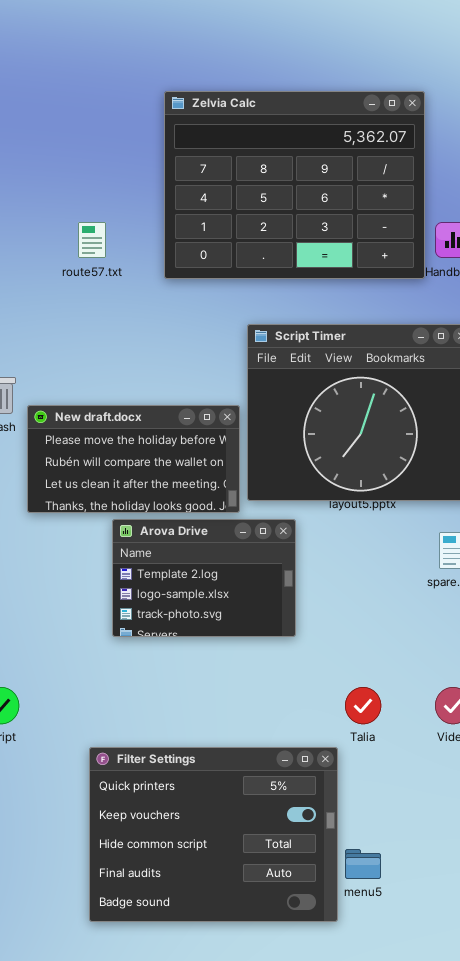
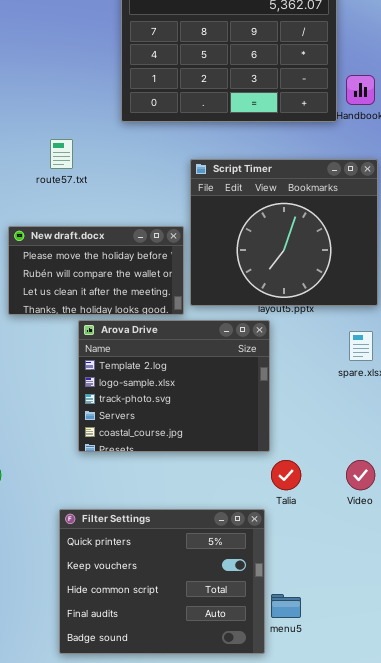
route57.txt: [78,222,106,258] -> [50,139,73,169], moved
Arova Drive: [112,519,296,637] -> [78,320,270,452], resized

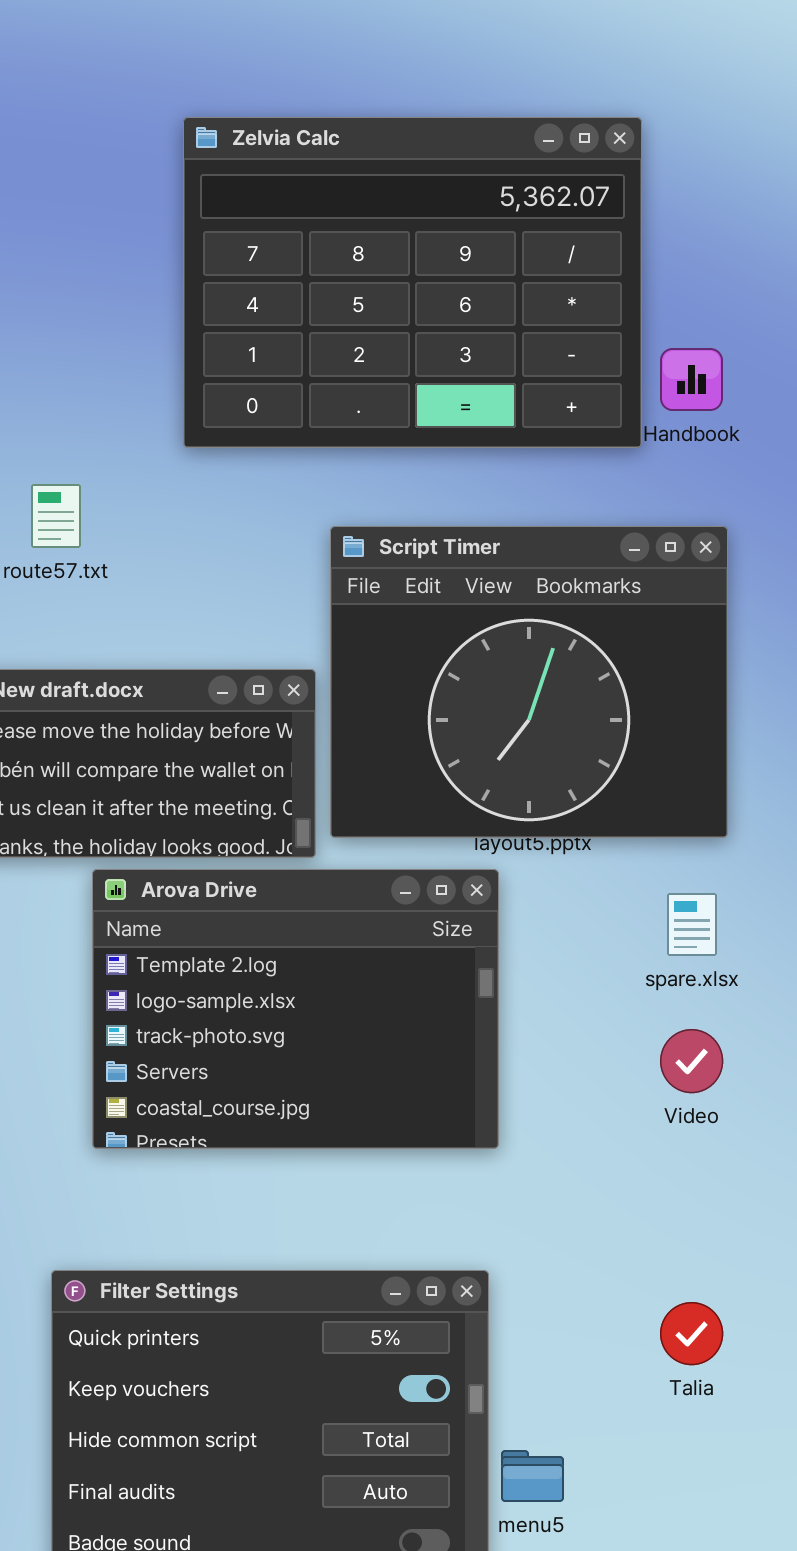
Talia: [271,460,301,490] -> [660,1302,723,1365], moved
Video: [346,460,375,490] -> [660,1029,723,1093], moved

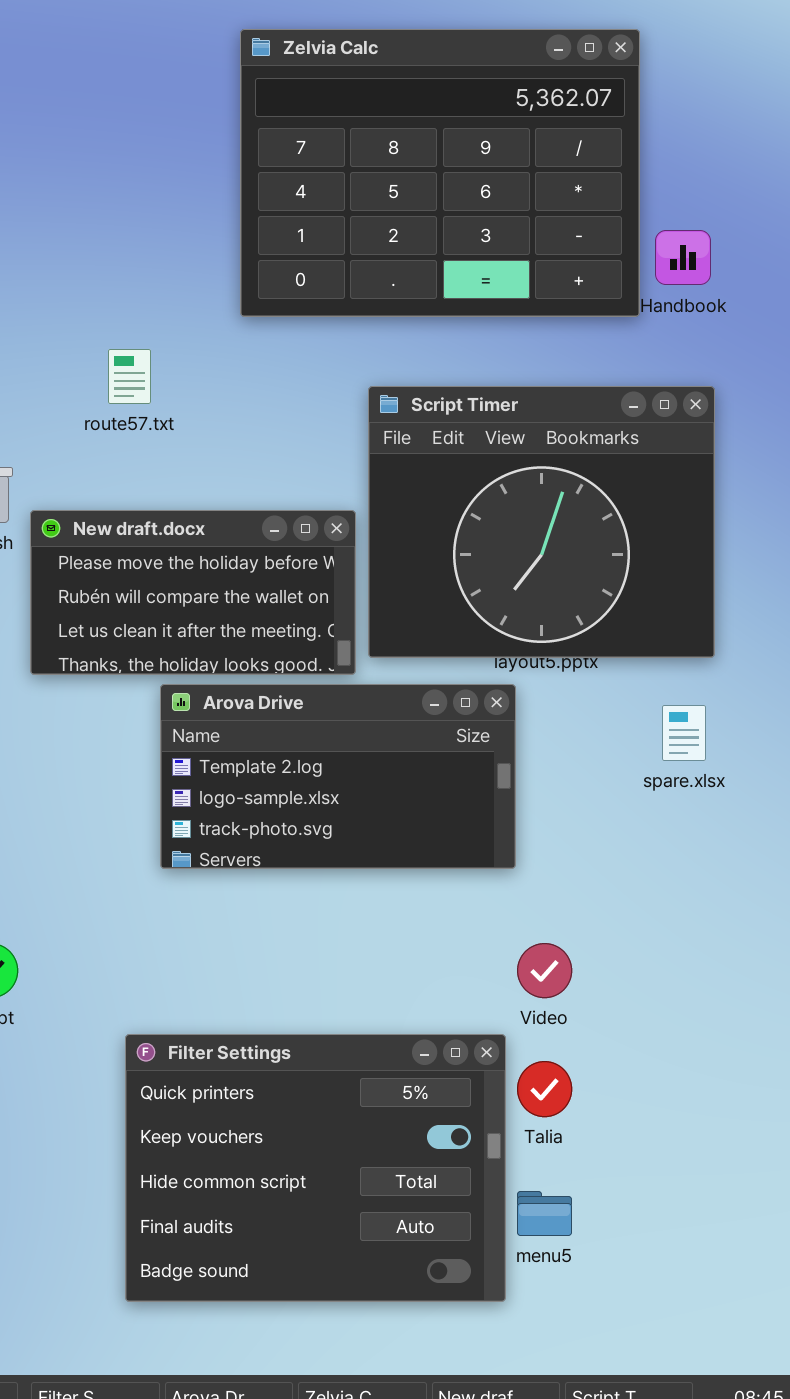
Arova Drive: [92,869,499,1149] -> [160,684,516,869], resized
Video: [660,1029,723,1093] -> [517,943,572,998], moved
Talia: [660,1302,723,1365] -> [517,1061,572,1117], moved

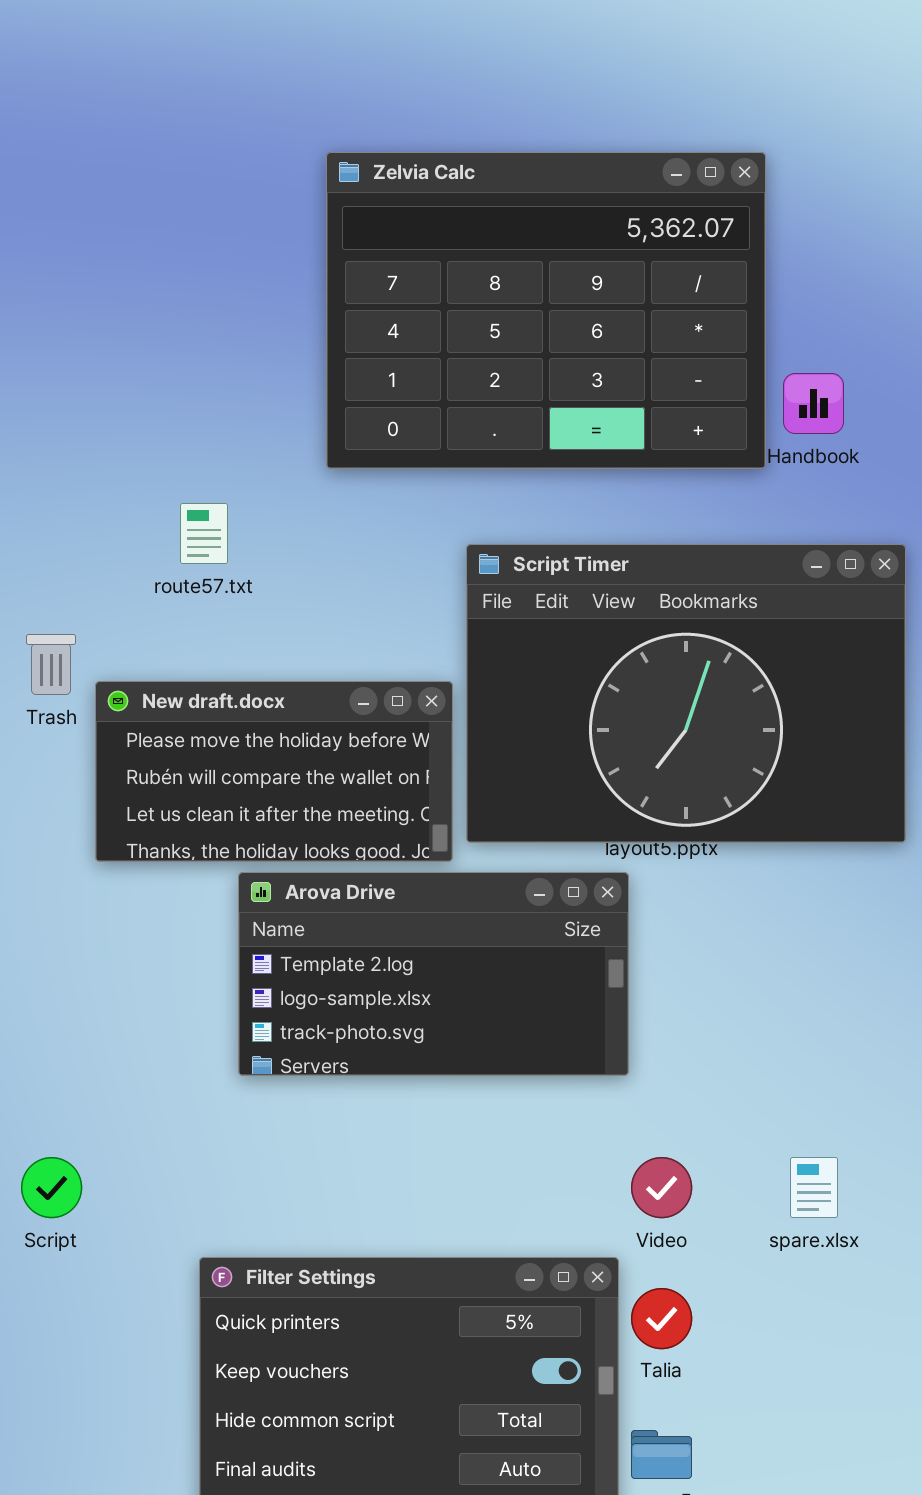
Script Timer: [368,386,715,658] -> [466,544,906,843], resized
spare.xlsx: [662,705,706,761] -> [790,1157,838,1218], moved

